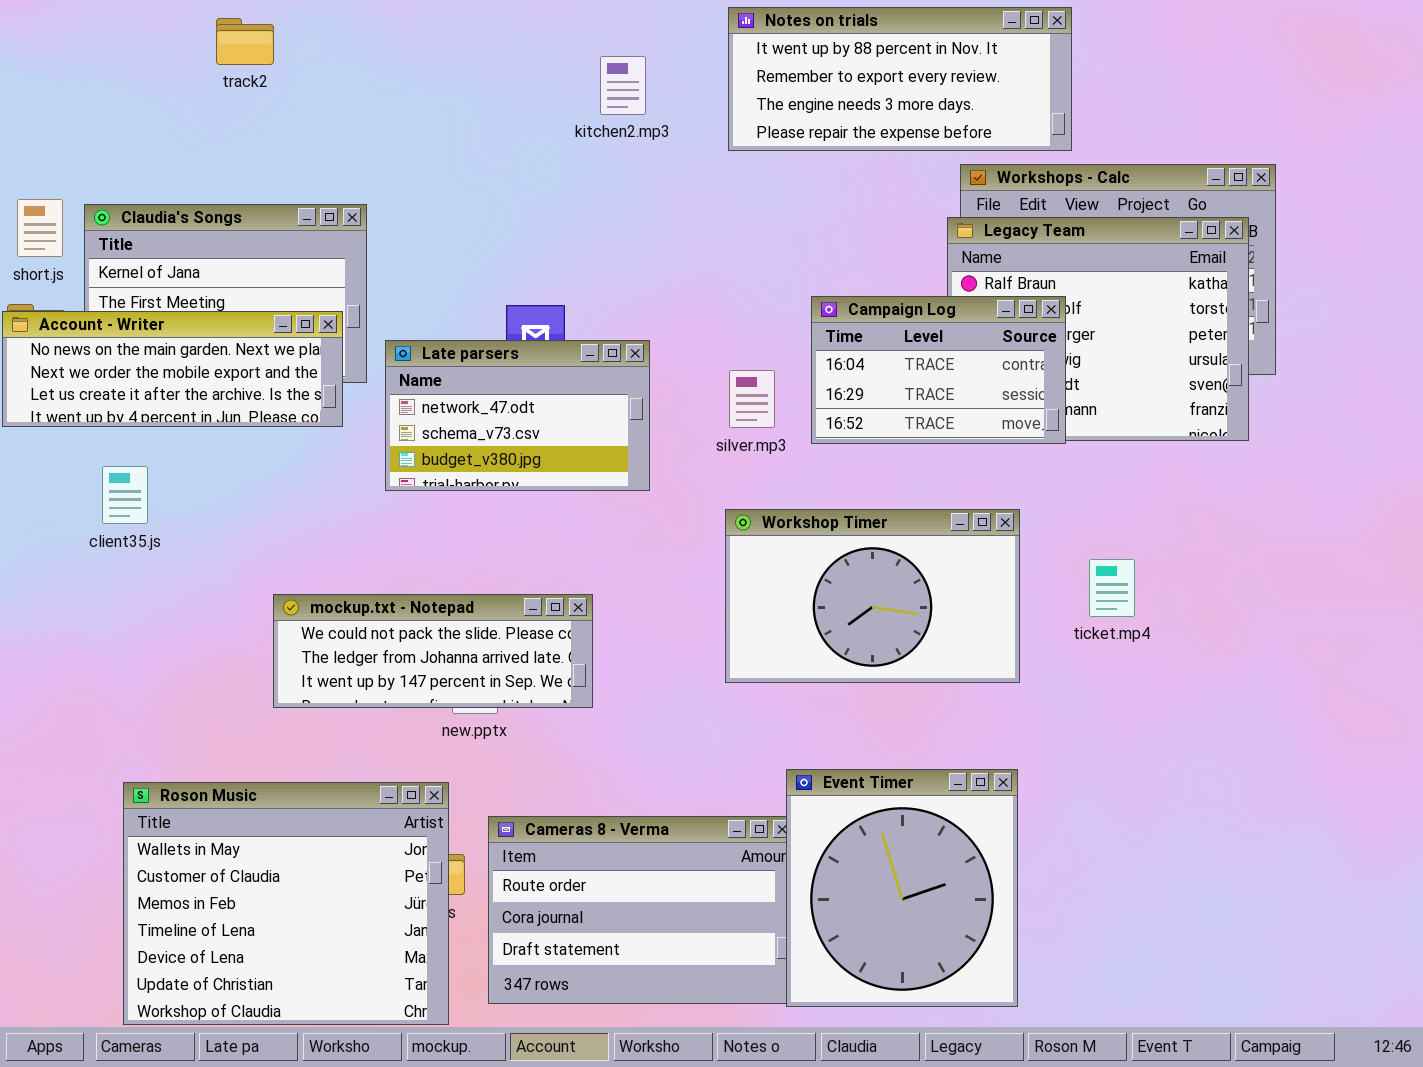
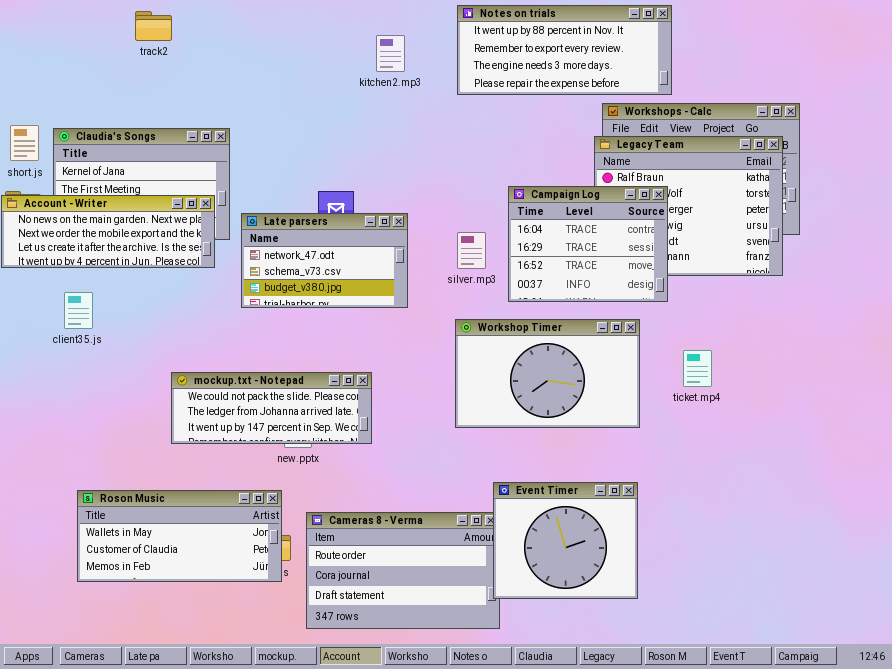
Campaign Log: [811,296,1066,444] -> [508,186,668,302], resized
Event Timer: [786,769,1018,1007] -> [493,482,638,599], resized
Roson Music: [123,782,449,1025] -> [77,490,282,582], resized

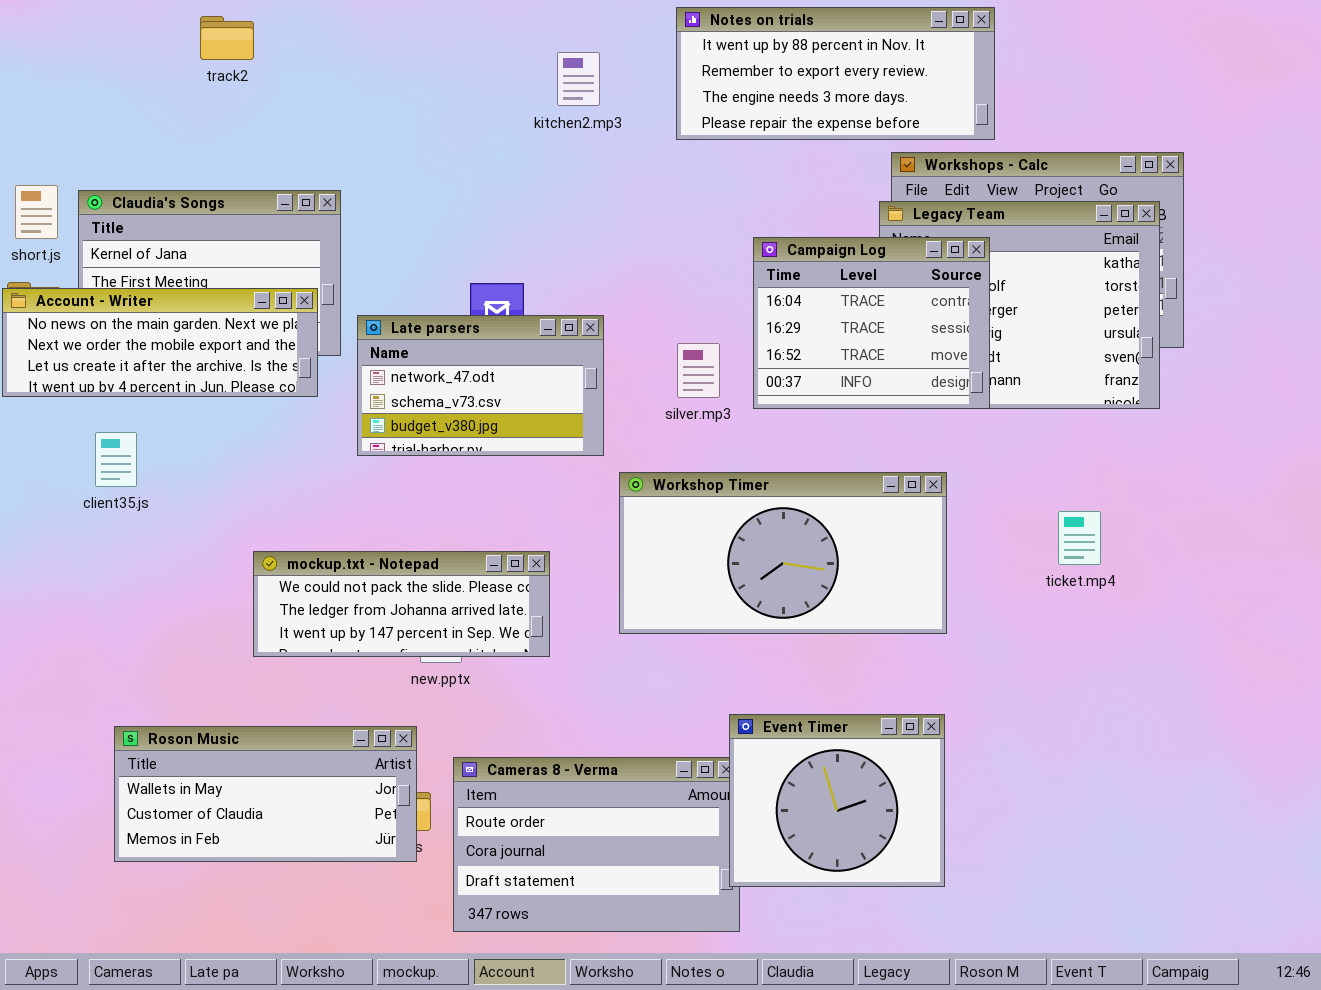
Campaign Log: [508,186,668,302] -> [753,237,990,409], moved
Workshop Timer: [455,319,640,428] -> [619,472,947,634], resized
ticket.mp4: [683,350,712,387] -> [1058,511,1101,565], moved

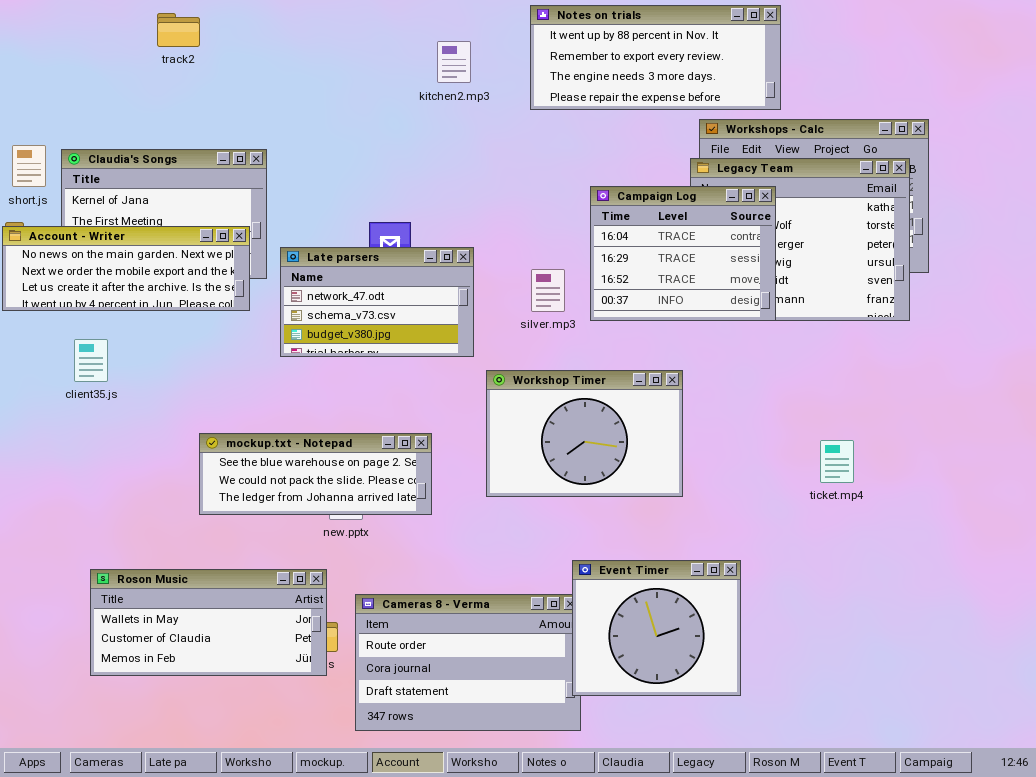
Workshop Timer: [619,472,947,634] -> [486,370,683,497], resized
ticket.mp4: [1058,511,1101,565] -> [820,440,854,483], moved
mockup.txt - Notepad: [253,551,550,657] -> [199,433,432,515], scrolled up 1 row

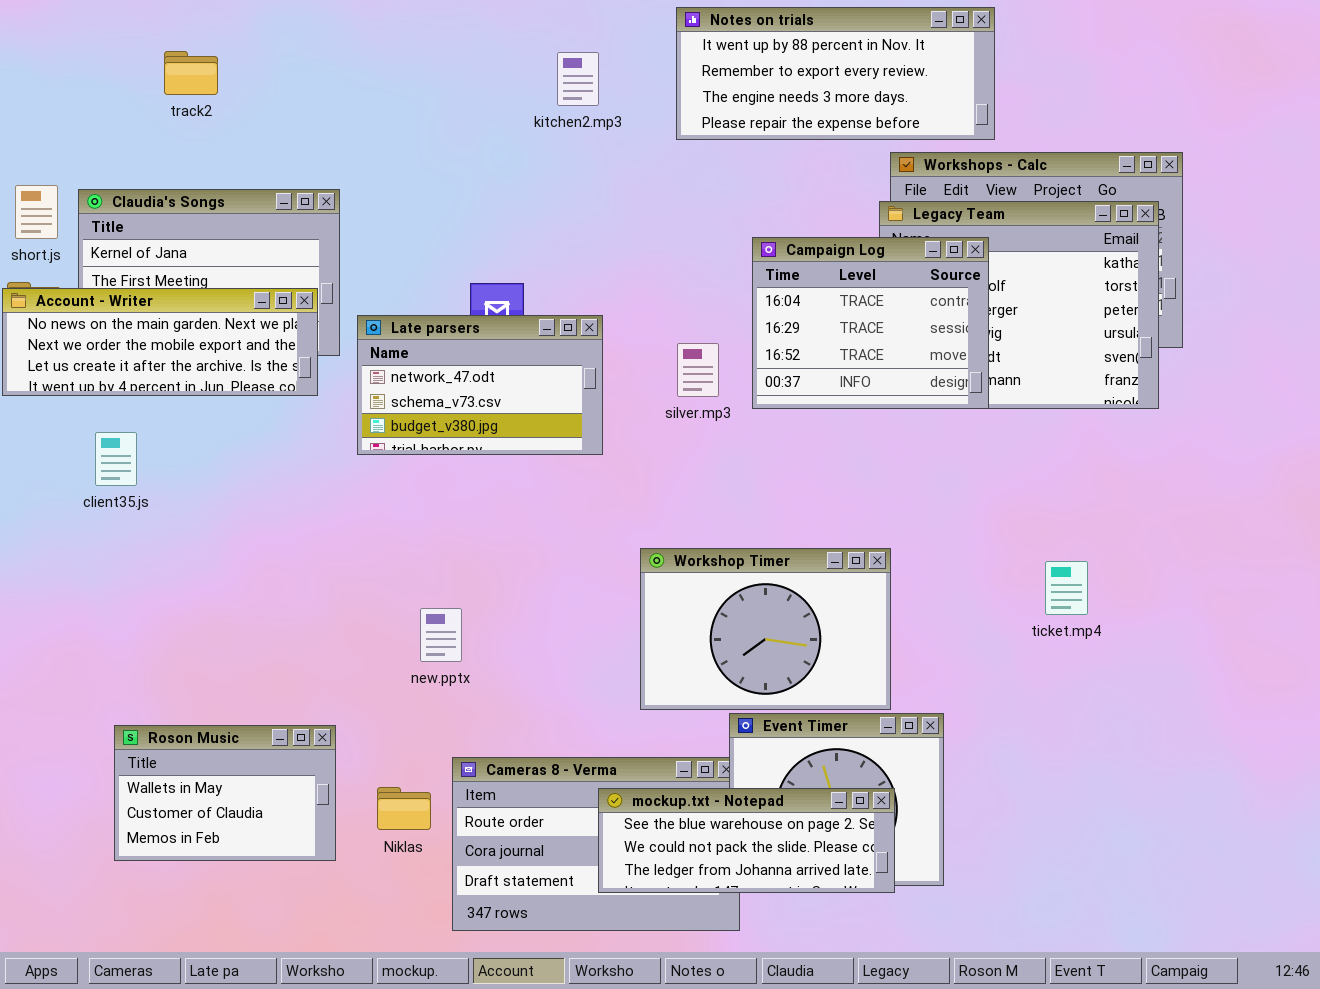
track2: [157,13,200,47] -> [164,51,218,95], moved
Workshop Timer: [486,370,683,497] -> [640,548,891,710], moved
mockup.txt - Notepad: [199,433,432,515] -> [598,788,895,893], moved
Roson Music: [90,569,327,676] -> [114,725,336,861], resized

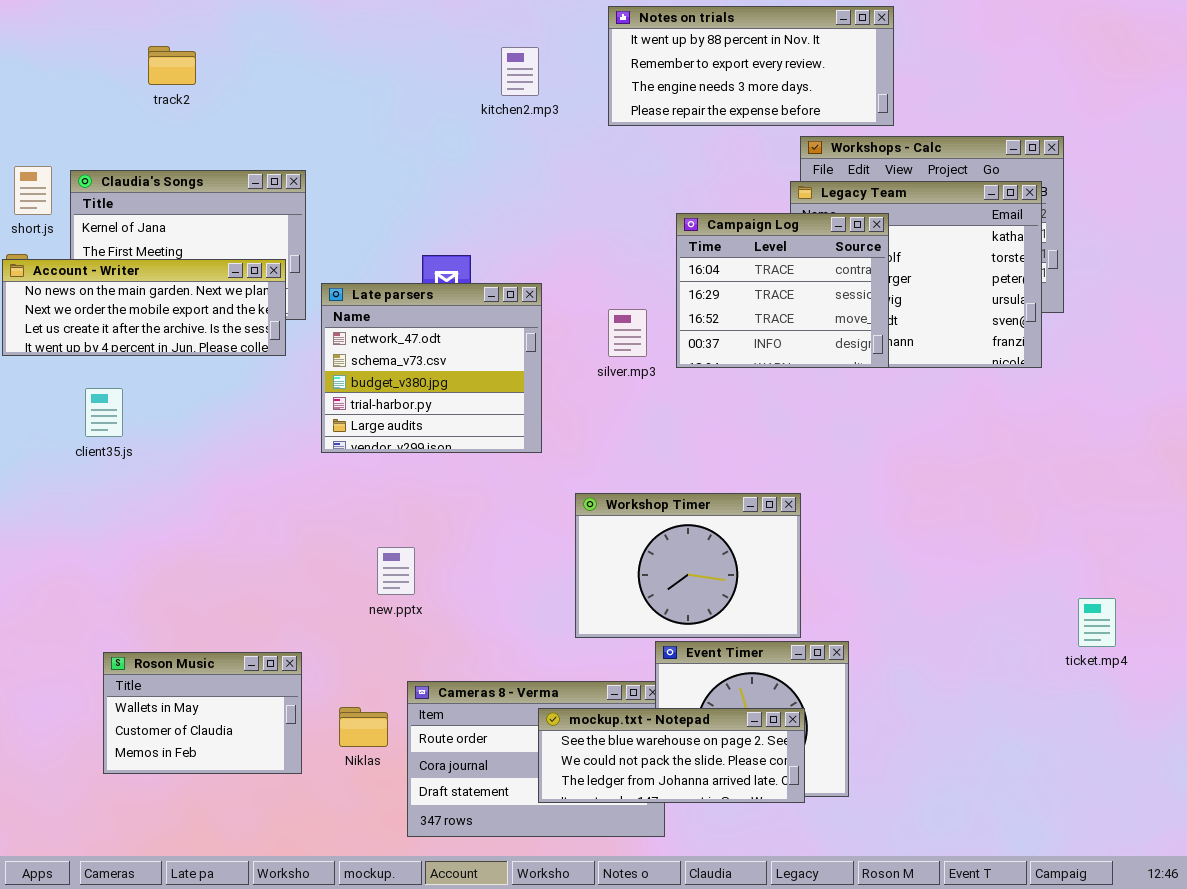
Late parsers: [357,315,603,455] -> [321,283,542,453], resized
ticket.mp4: [1045,561,1088,615] -> [1078,598,1116,647], moved

